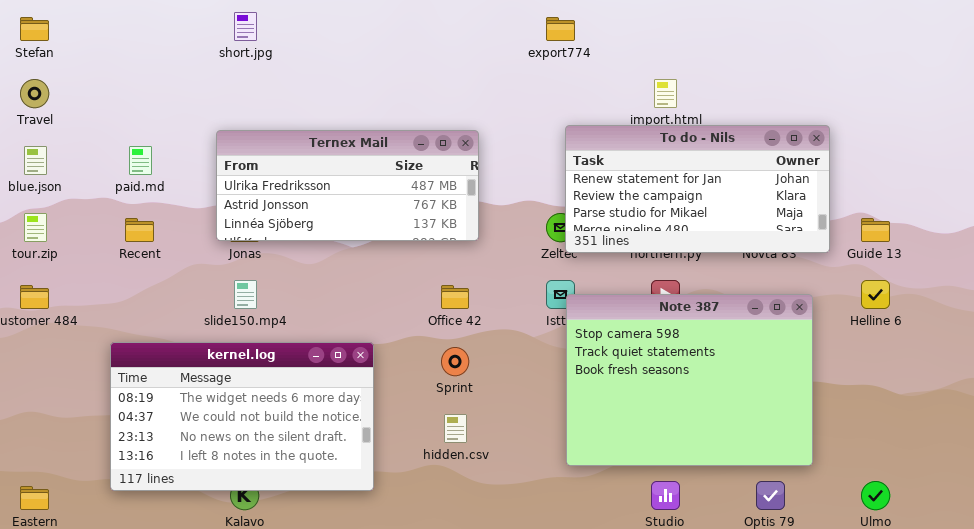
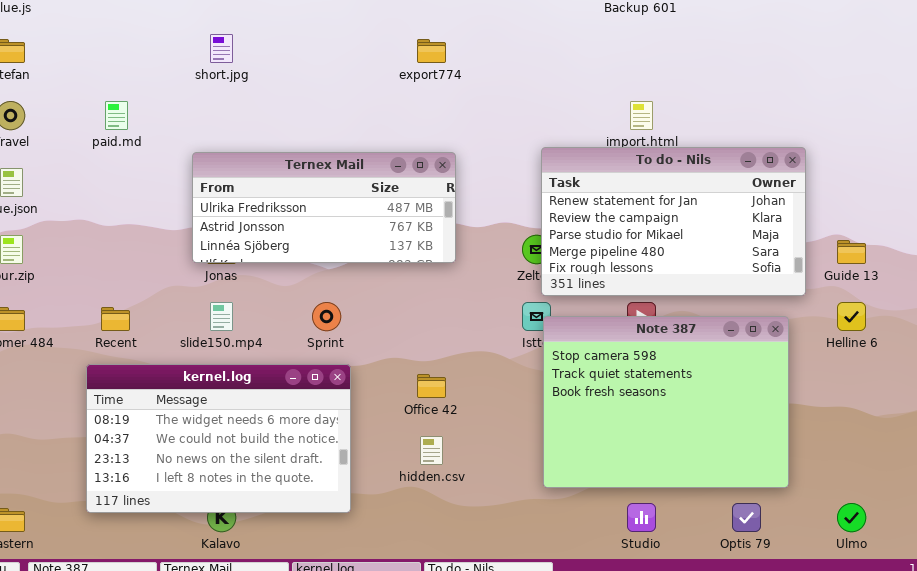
export774: [546,17,575,41] -> [417,39,446,63], moved
To do - Nils: [565,125,830,253] -> [541,147,806,296], resized
paid.md: [129,146,152,175] -> [105,101,128,130], moved
Recent: [125,218,154,242] -> [101,307,130,331], moved
Office 42: [441,285,469,309] -> [417,374,446,398], moved
Sprint: [441,347,469,376] -> [312,302,341,331], moved

